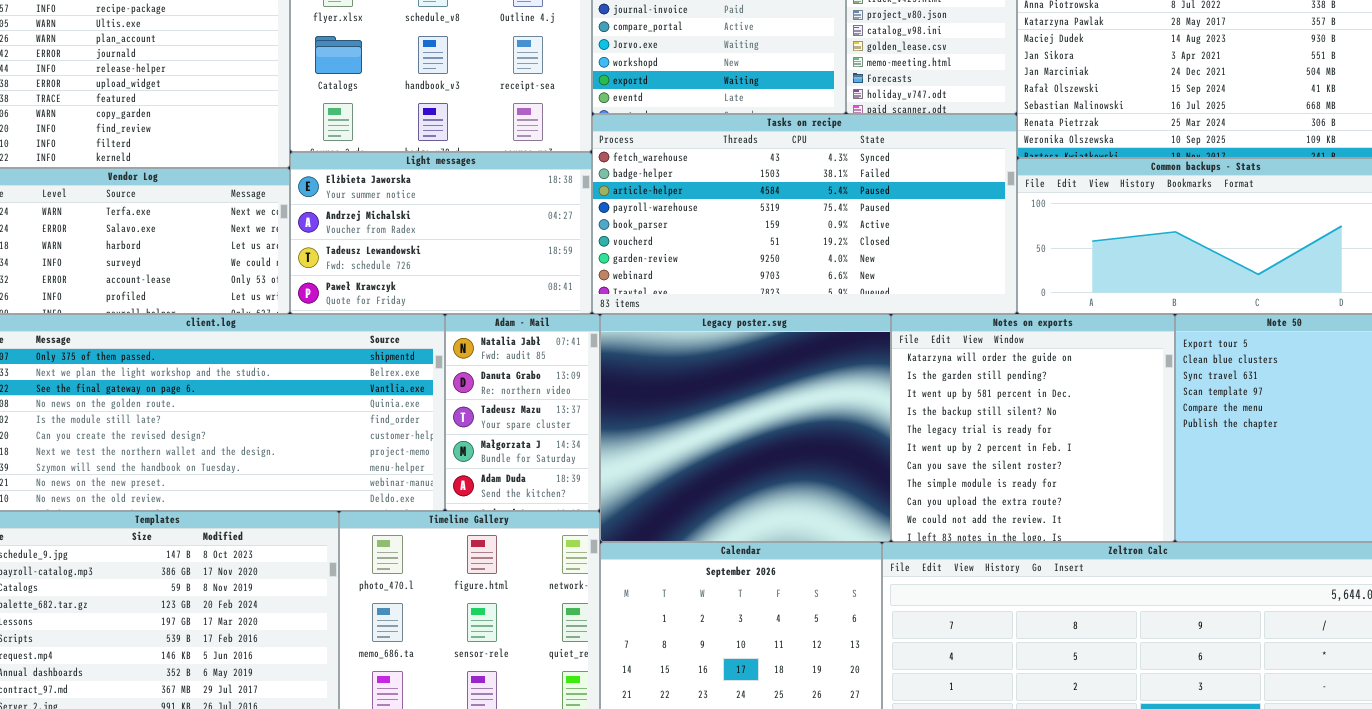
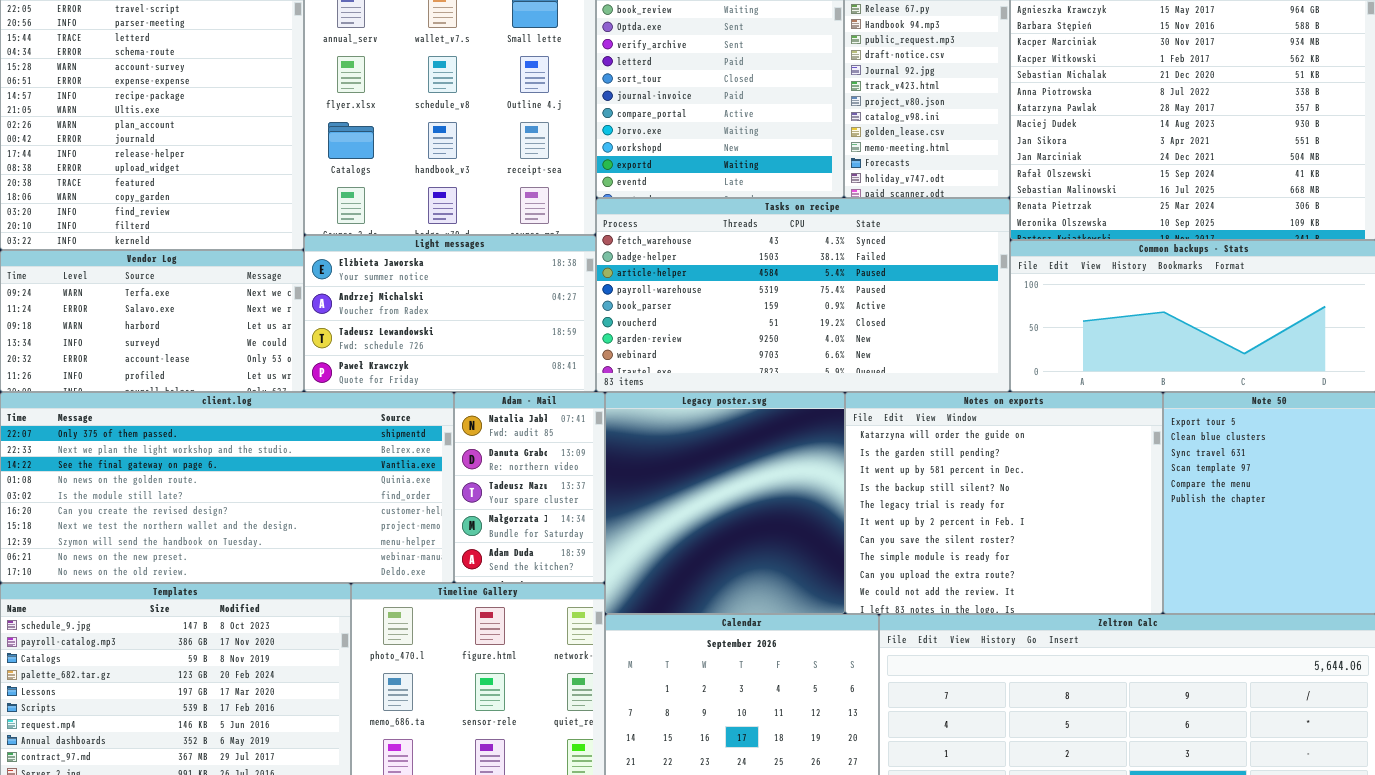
Legacy poster.svg: [600,314,891,542] -> [605,392,845,614], resized
Notes on exports: [891,314,1175,542] -> [845,392,1163,614], resized

